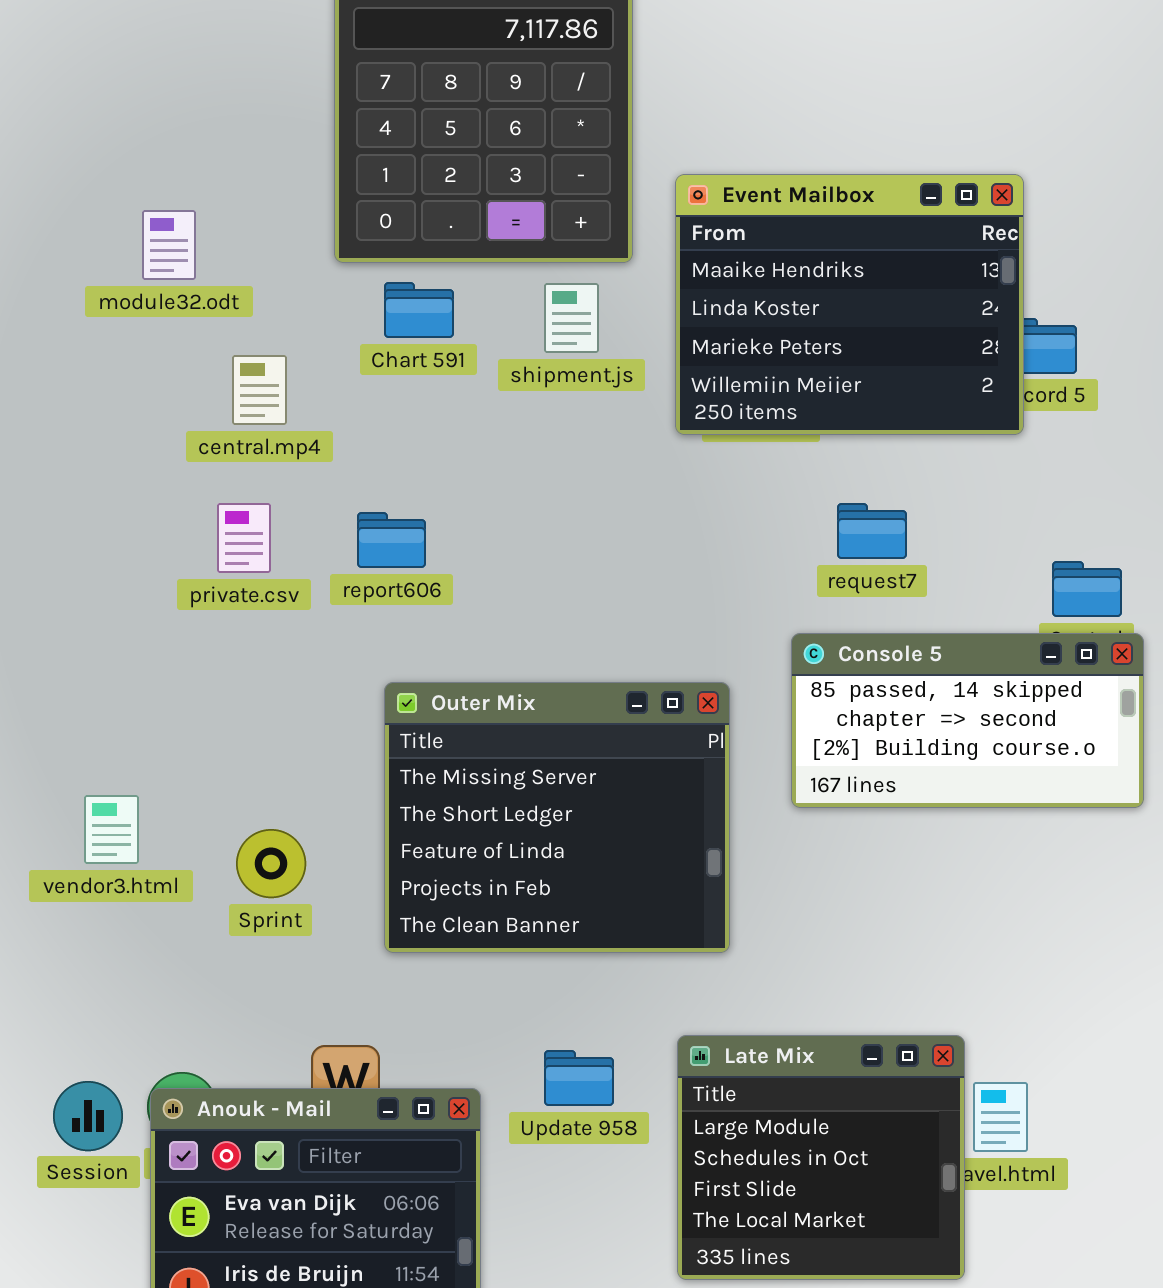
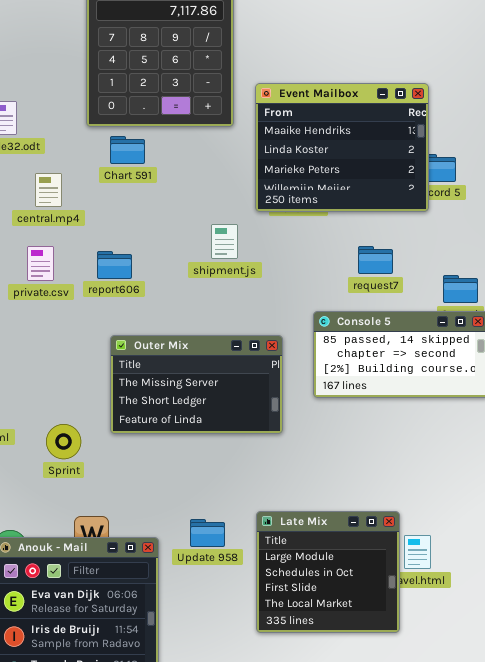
shipment.js: [544,283,599,353] -> [211,224,238,259], moved
request7: [837,503,907,559] -> [358,246,393,274], moved
Outer Mix: [384,682,730,953] -> [110,335,283,434], resized
Sprint: [236,829,306,898] -> [46,424,81,459], moved

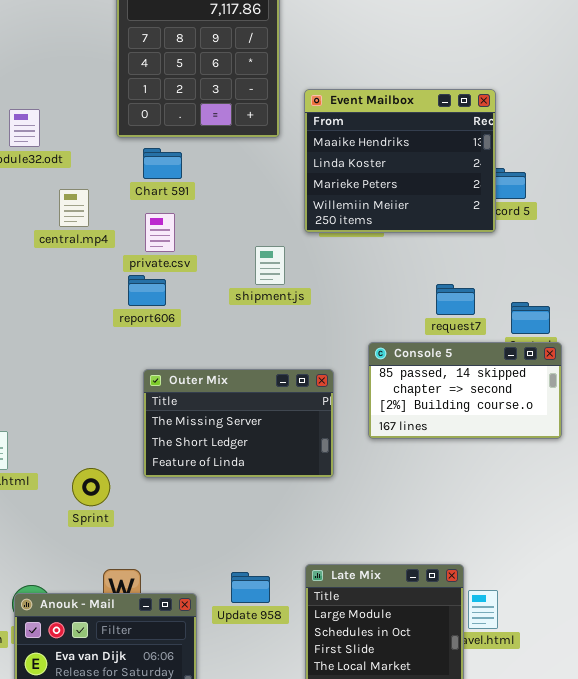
private.csv: [27,246,54,281] -> [145,213,175,252], moved
request7: [358,246,393,274] -> [436,284,475,315], moved

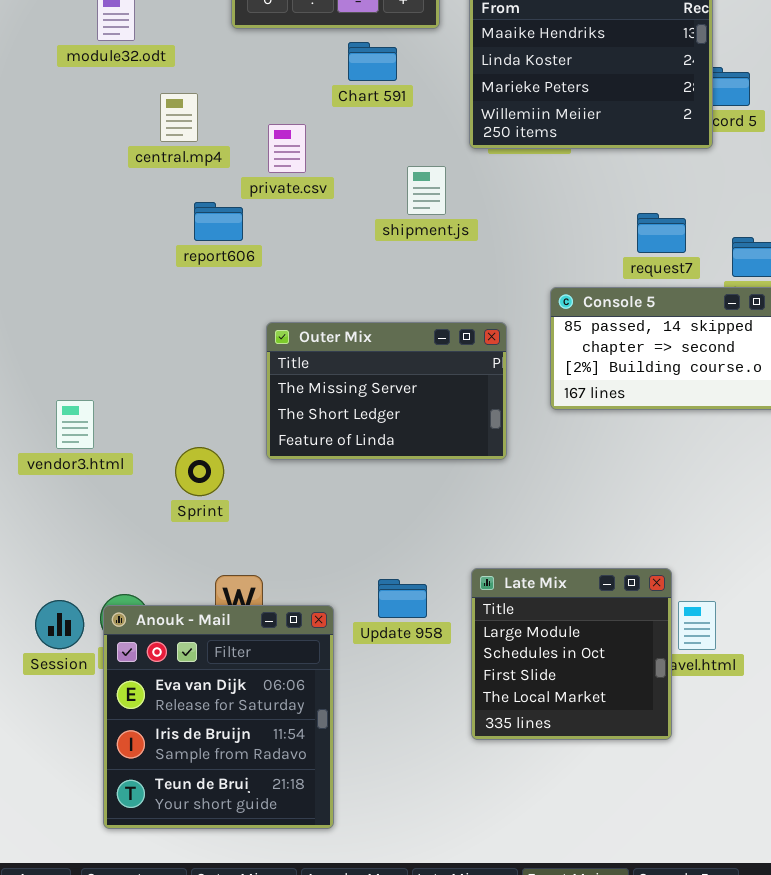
Chart 591: [143,148,182,179] -> [348,42,397,81], moved
report606: [128,275,166,306] -> [194,202,243,241], moved

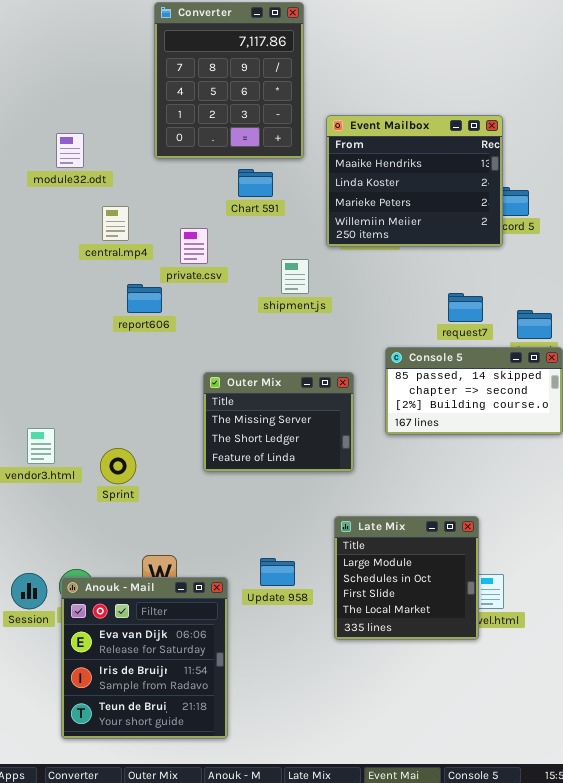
Outer Mix: [266,322,507,460] -> [203,372,354,472], resized
Sprint: [175,447,224,496] -> [100,448,136,484], moved
Late Mix: [471,568,672,740] -> [334,516,479,640], moved

